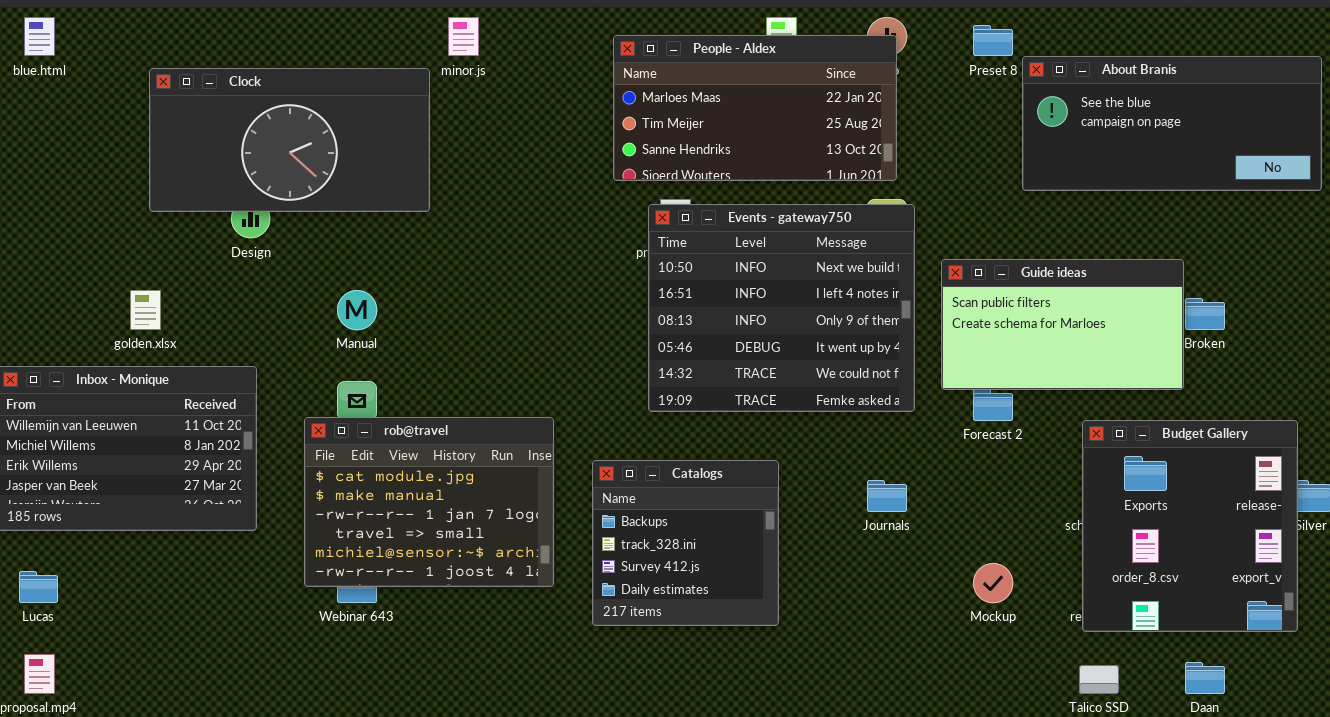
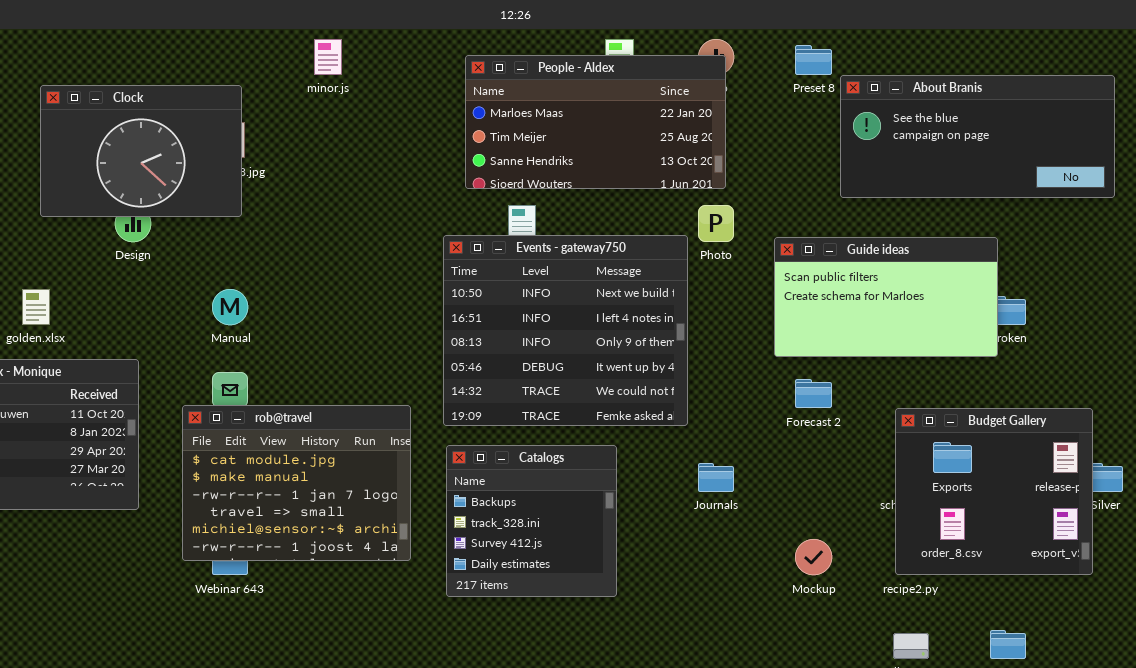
Clock: [149,68,430,212] -> [40,85,242,217], resized
Events - gateway750: [648,204,915,412] -> [443,235,688,426], moved
Guide ideas: [941,259,1184,390] -> [774,237,998,357], moved
Budget Gallery: [1082,420,1298,632] -> [895,408,1093,575], resized

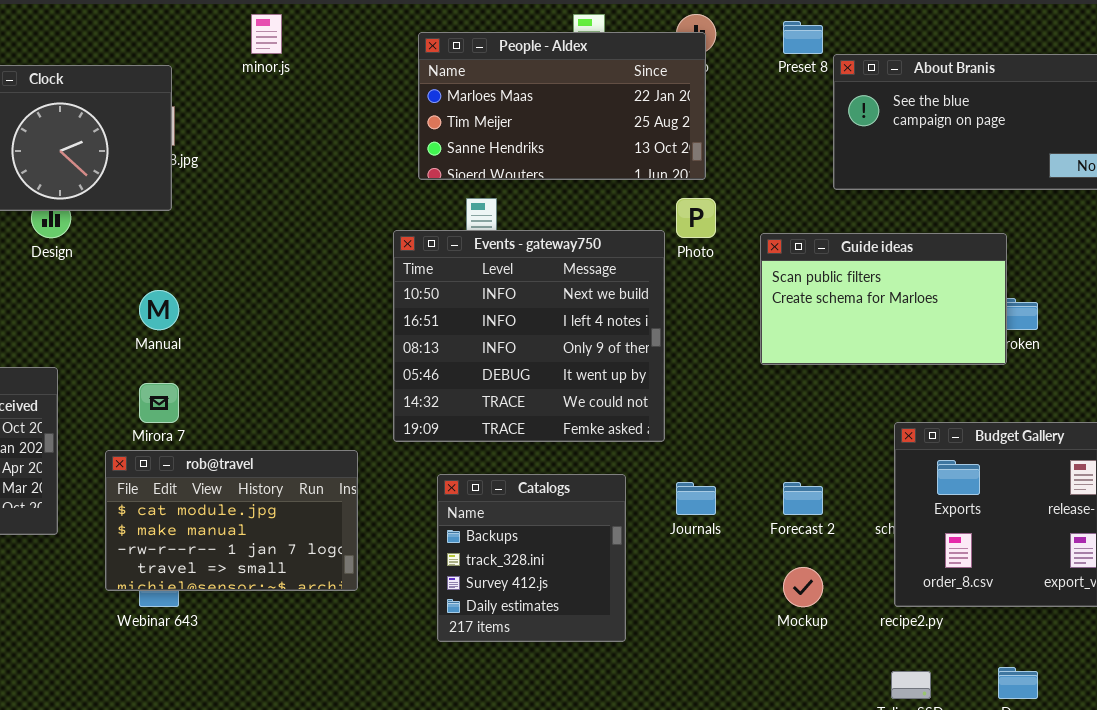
Forecast 2: [795,379,832,408] -> [783,482,823,515], moved
rob@travel: [182,405,411,561] -> [105,450,358,591], resized
Catalogs: [446,445,617,597] -> [437,474,626,642], moved

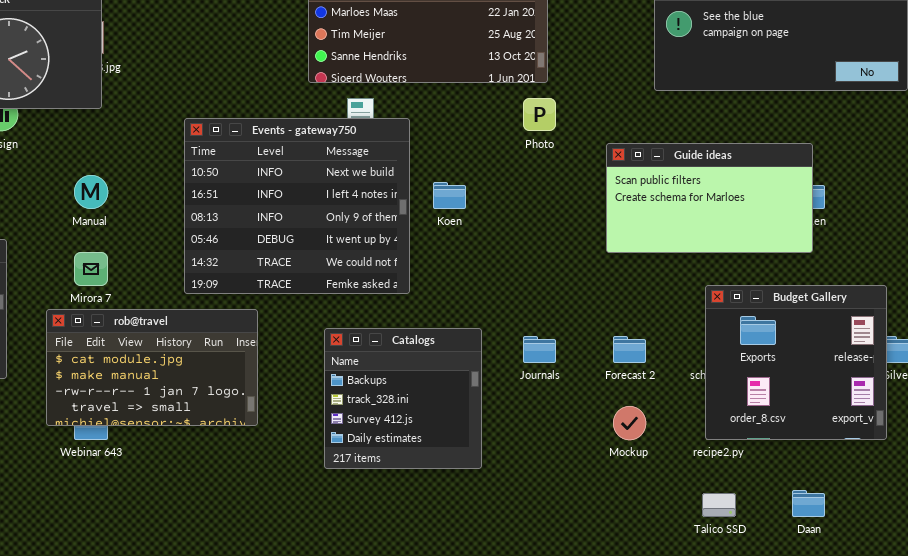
Events - gateway750: [393,230,665,442] -> [184,118,410,294], moved
Guide ideas: [760,233,1007,365] -> [606,143,813,253], moved

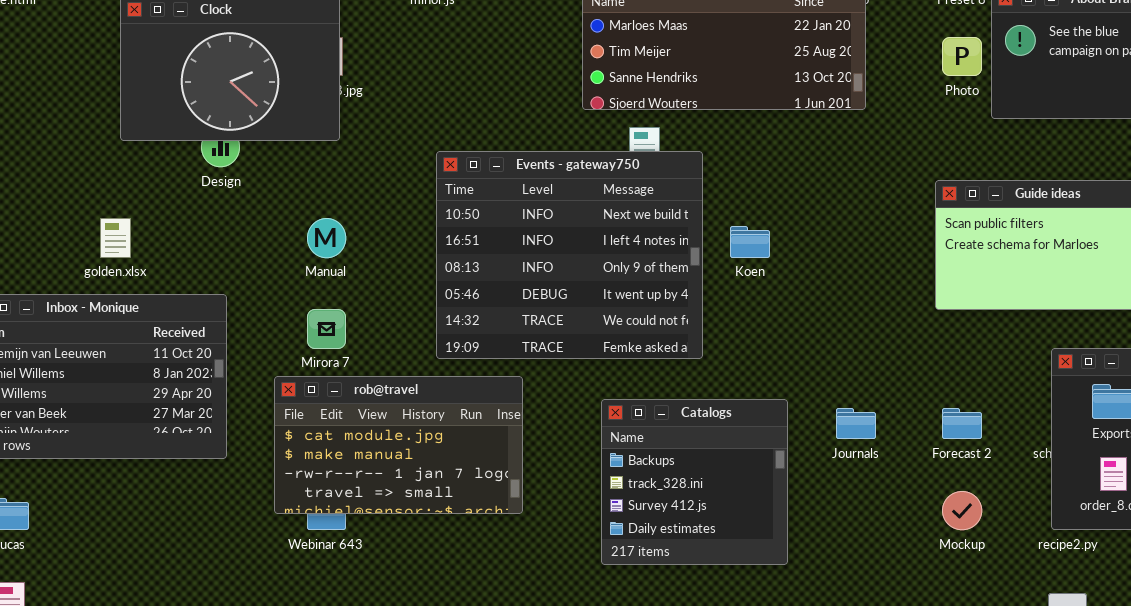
Photo: [523,98,556,131] -> [942,37,982,76], moved

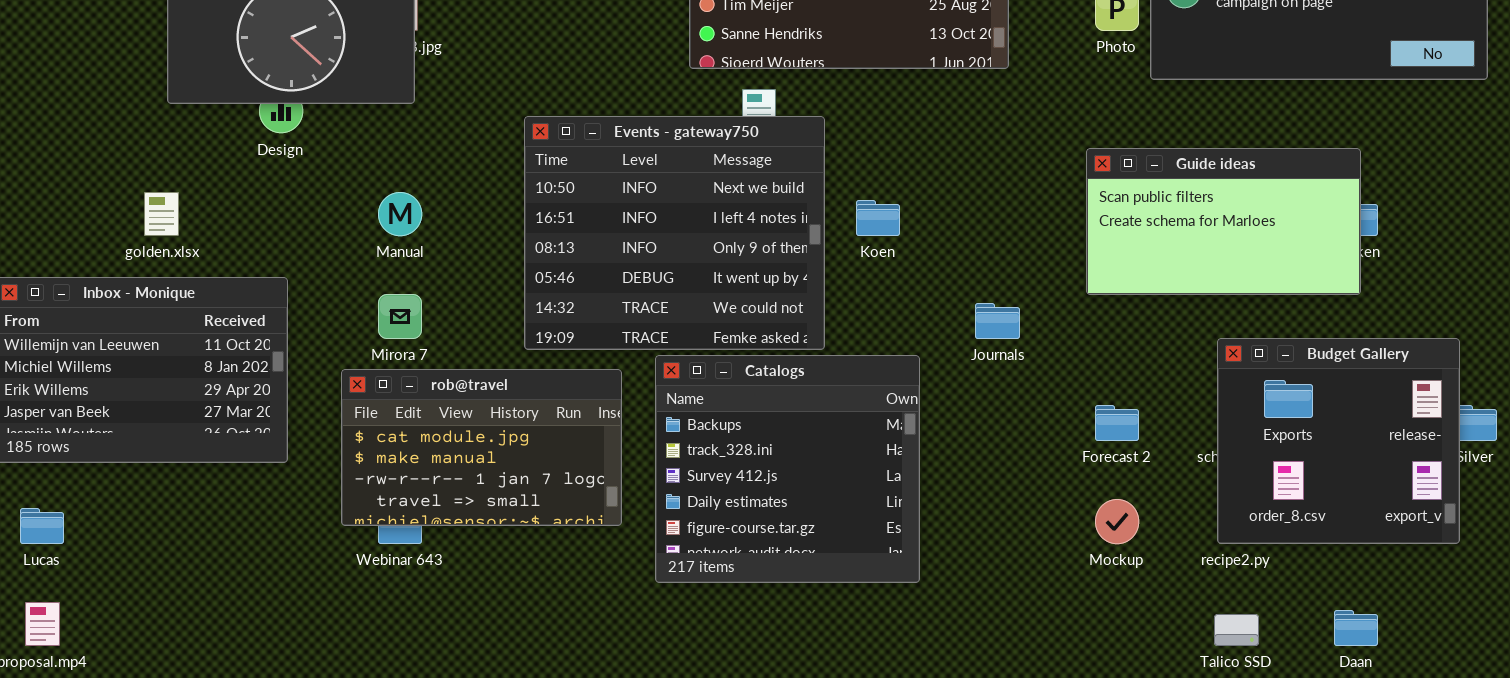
Catalogs: [601,399,788,565] -> [655,355,920,583], resized
Journals: [836,408,876,439] -> [975,303,1020,339], moved

